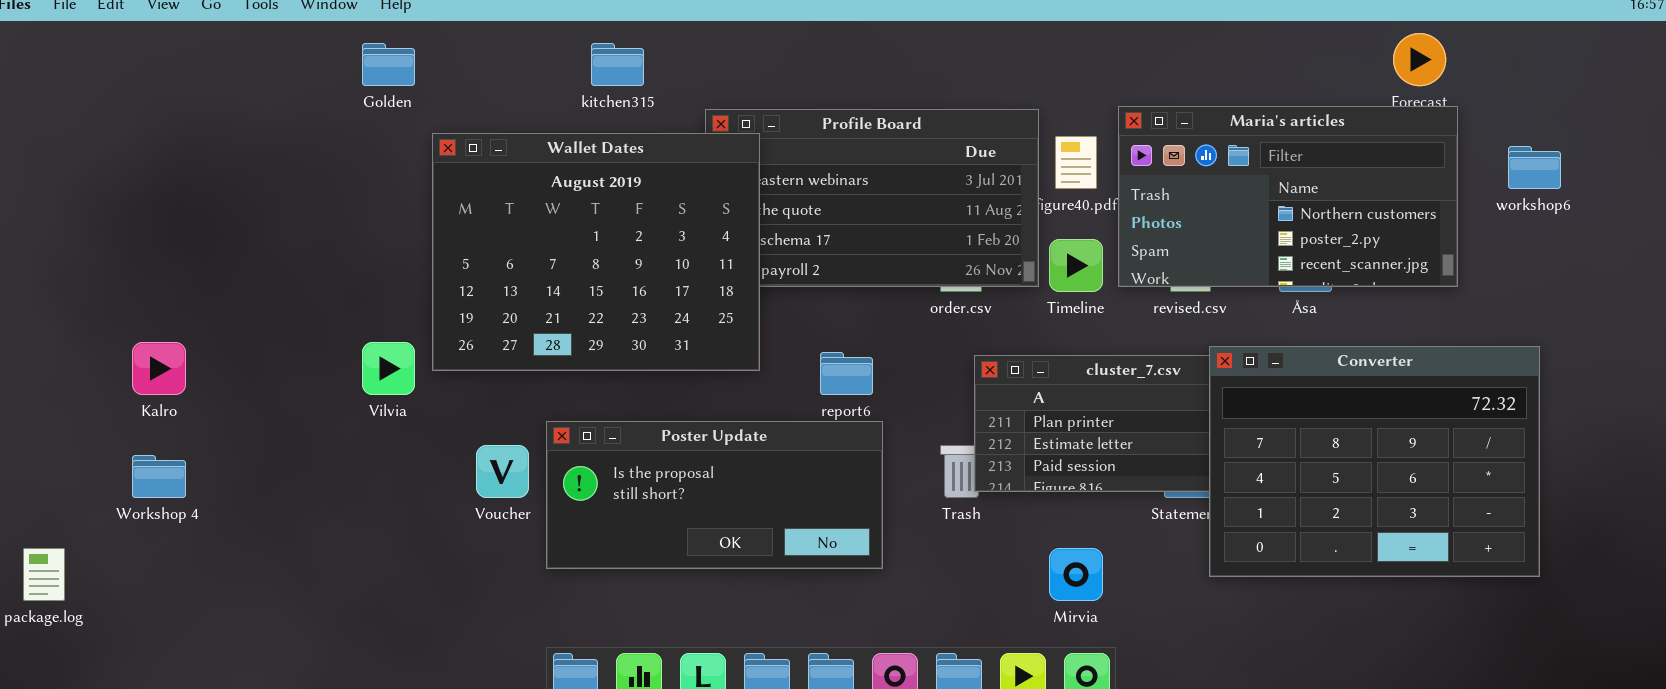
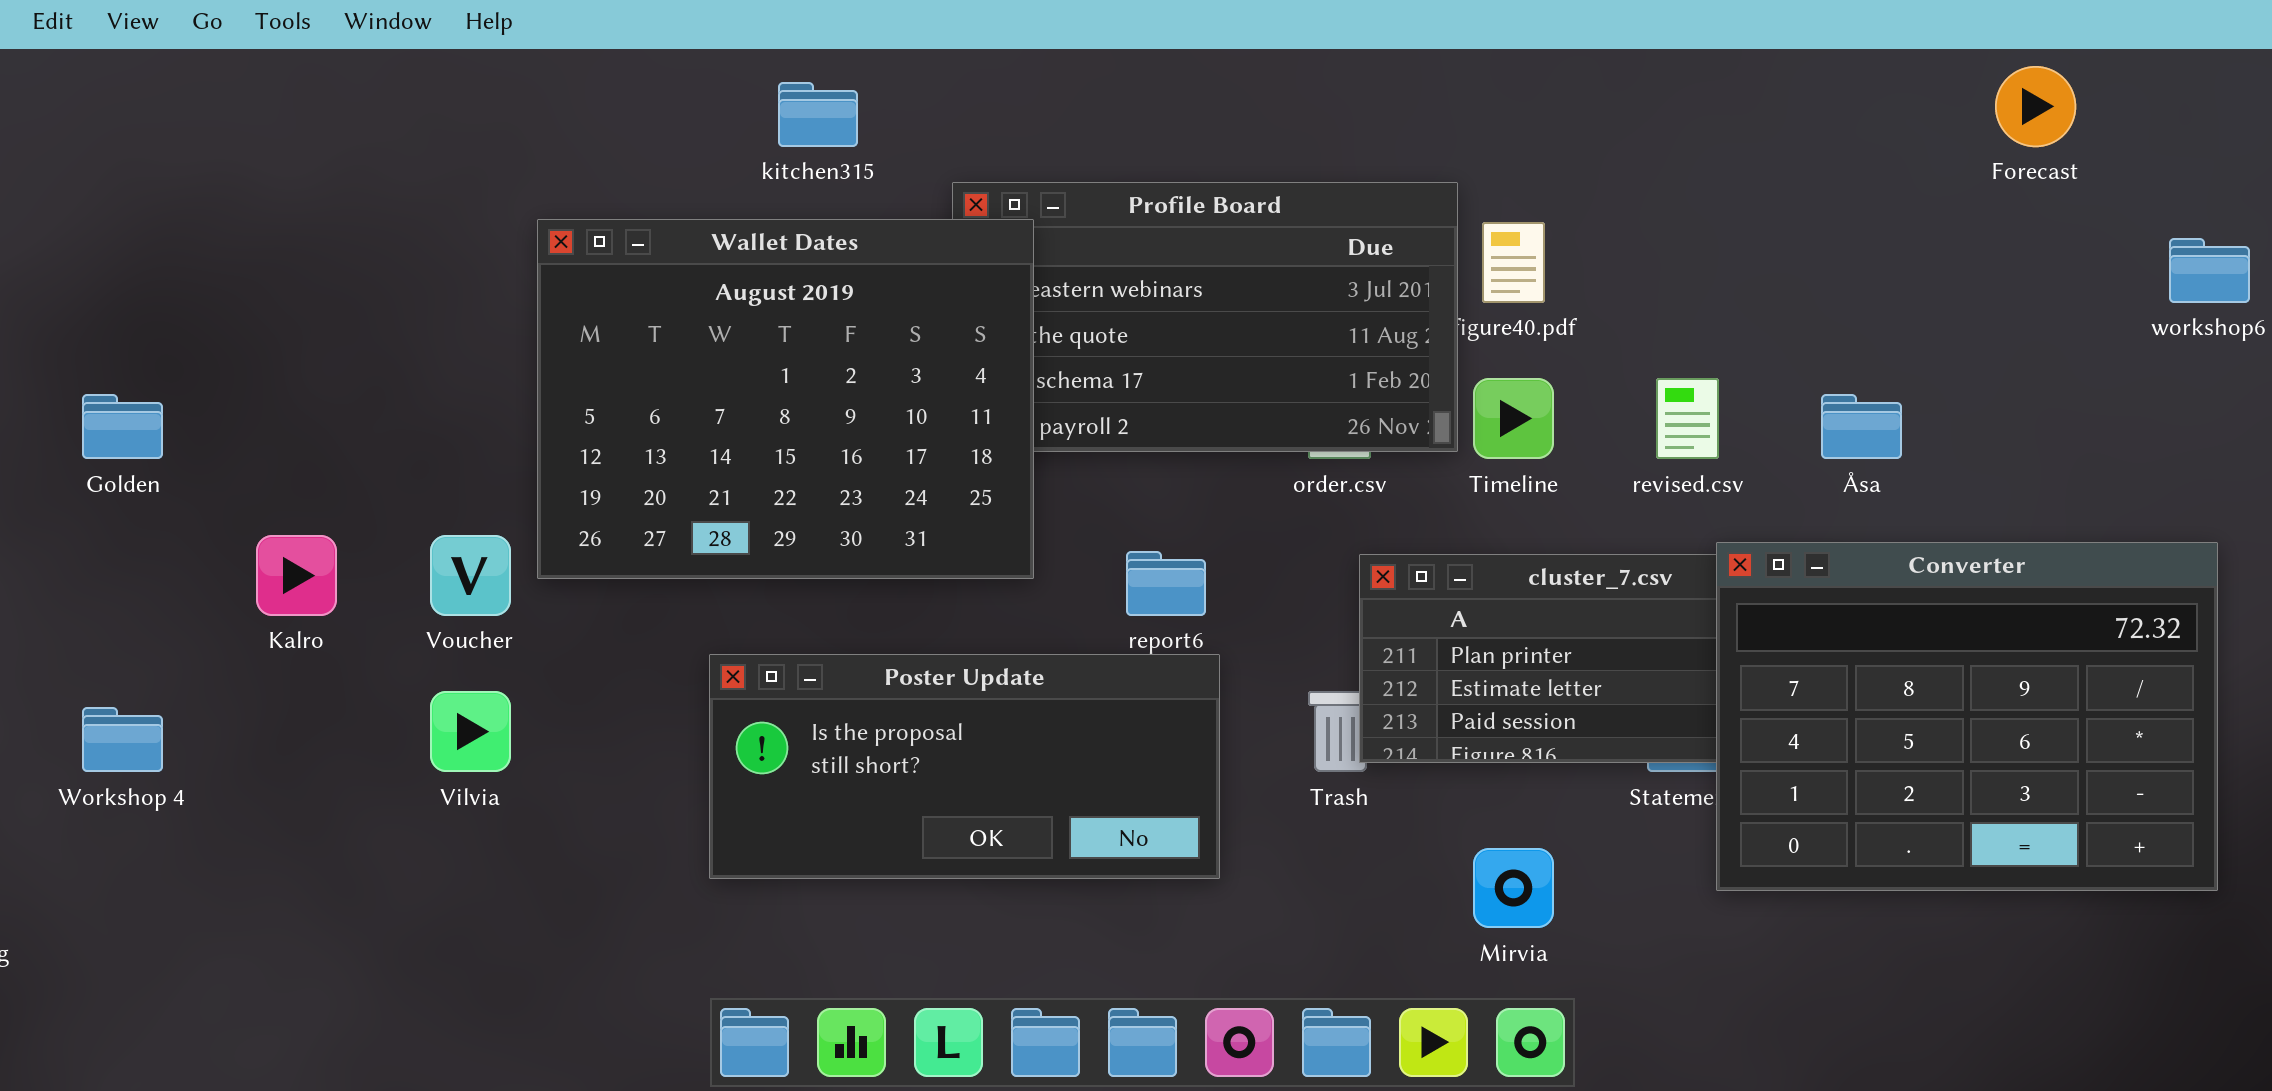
Golden: [362,43,415,86] -> [82,394,163,459], moved
Maria's articles: [1118,106,1458,287] -> none, closed
Kalro: [132,342,186,395] -> [256,535,337,616], moved
Vilvia: [362,342,415,395] -> [430,691,511,772], moved
Voucher: [476,445,529,498] -> [430,535,511,616], moved

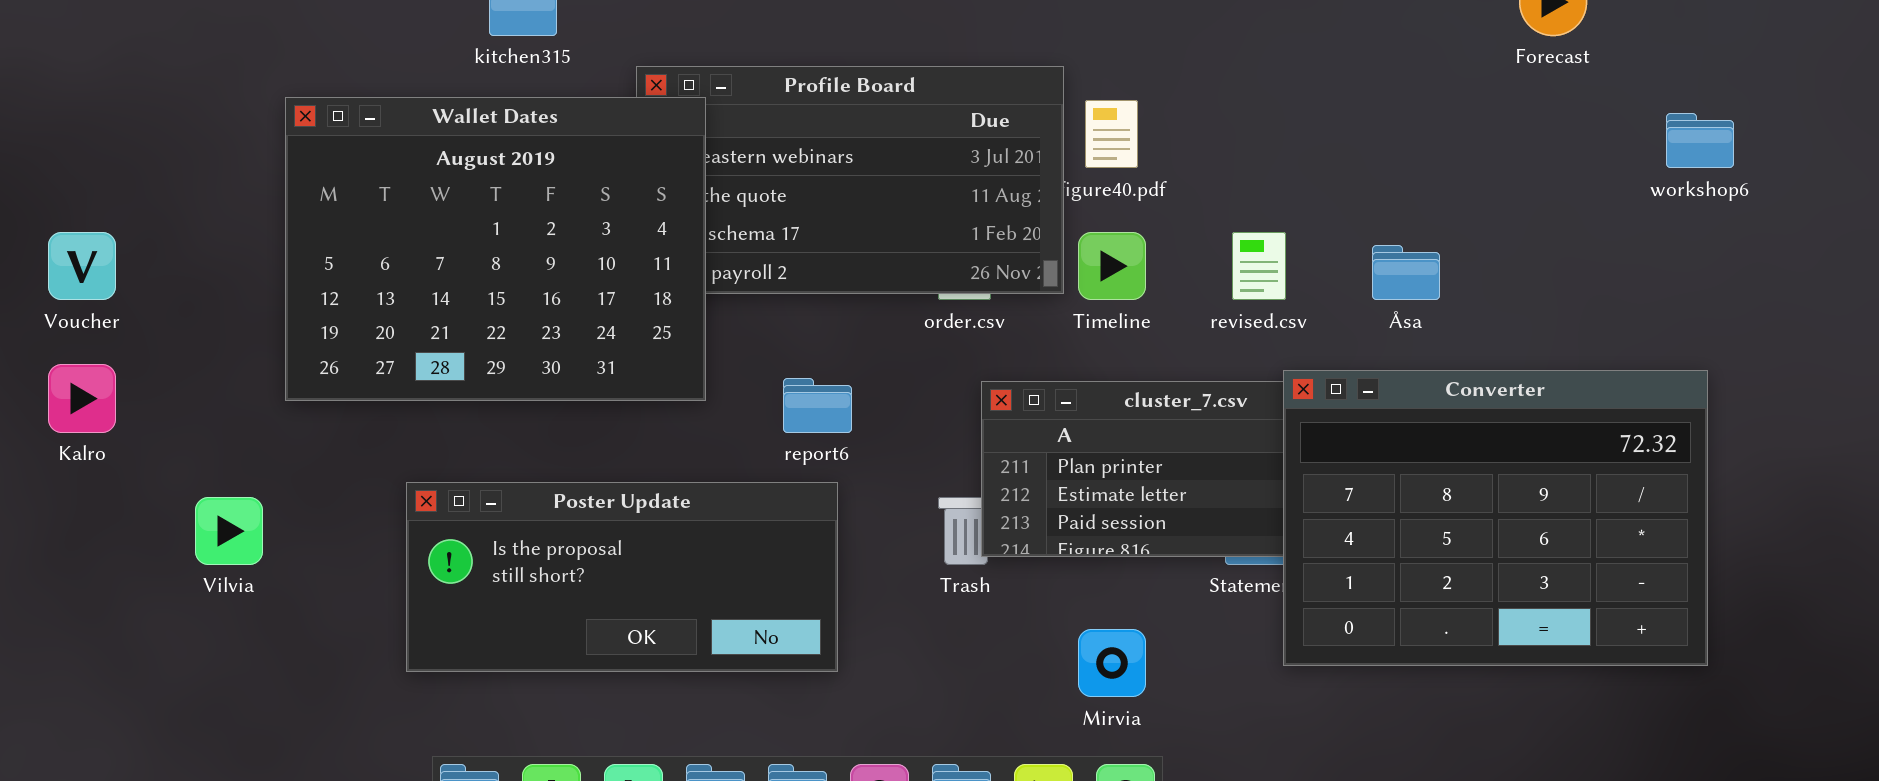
Voucher: [430,535,511,616] -> [48,232,116,300], moved
Poster Update: [709,654,1220,879] -> [406,482,838,672], moved

